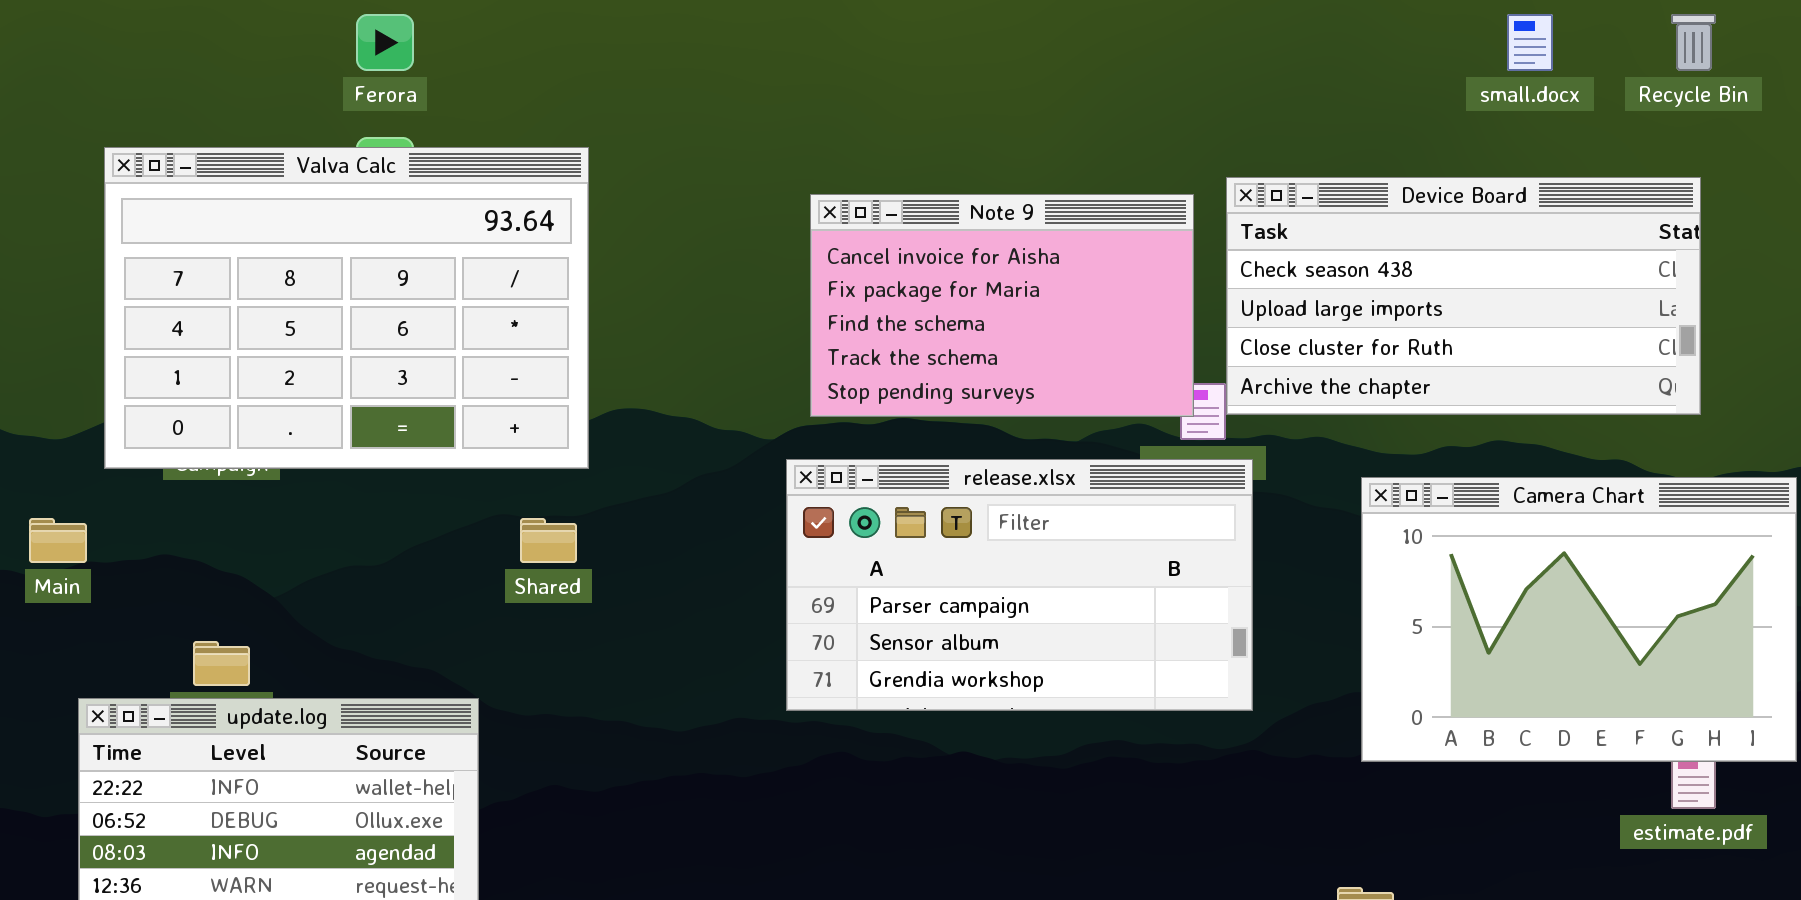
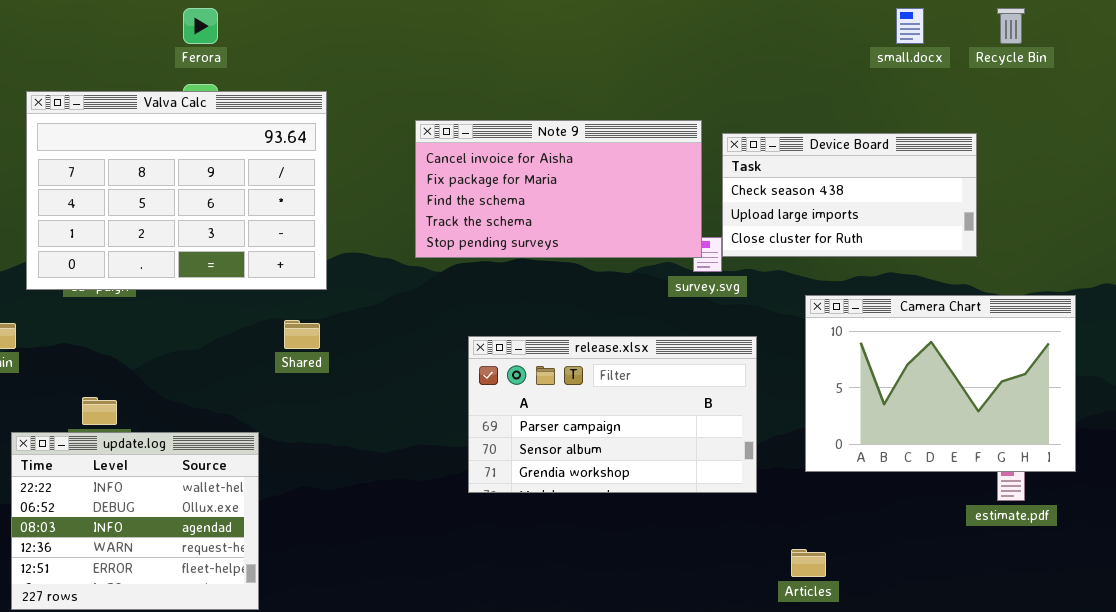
Device Board: [1226,177,1701,415] -> [722,133,977,257], resized
Note 9: [810,194,1194,417] -> [415,120,702,258], resized
release.xlsx: [786,459,1253,711] -> [468,336,757,493], moved

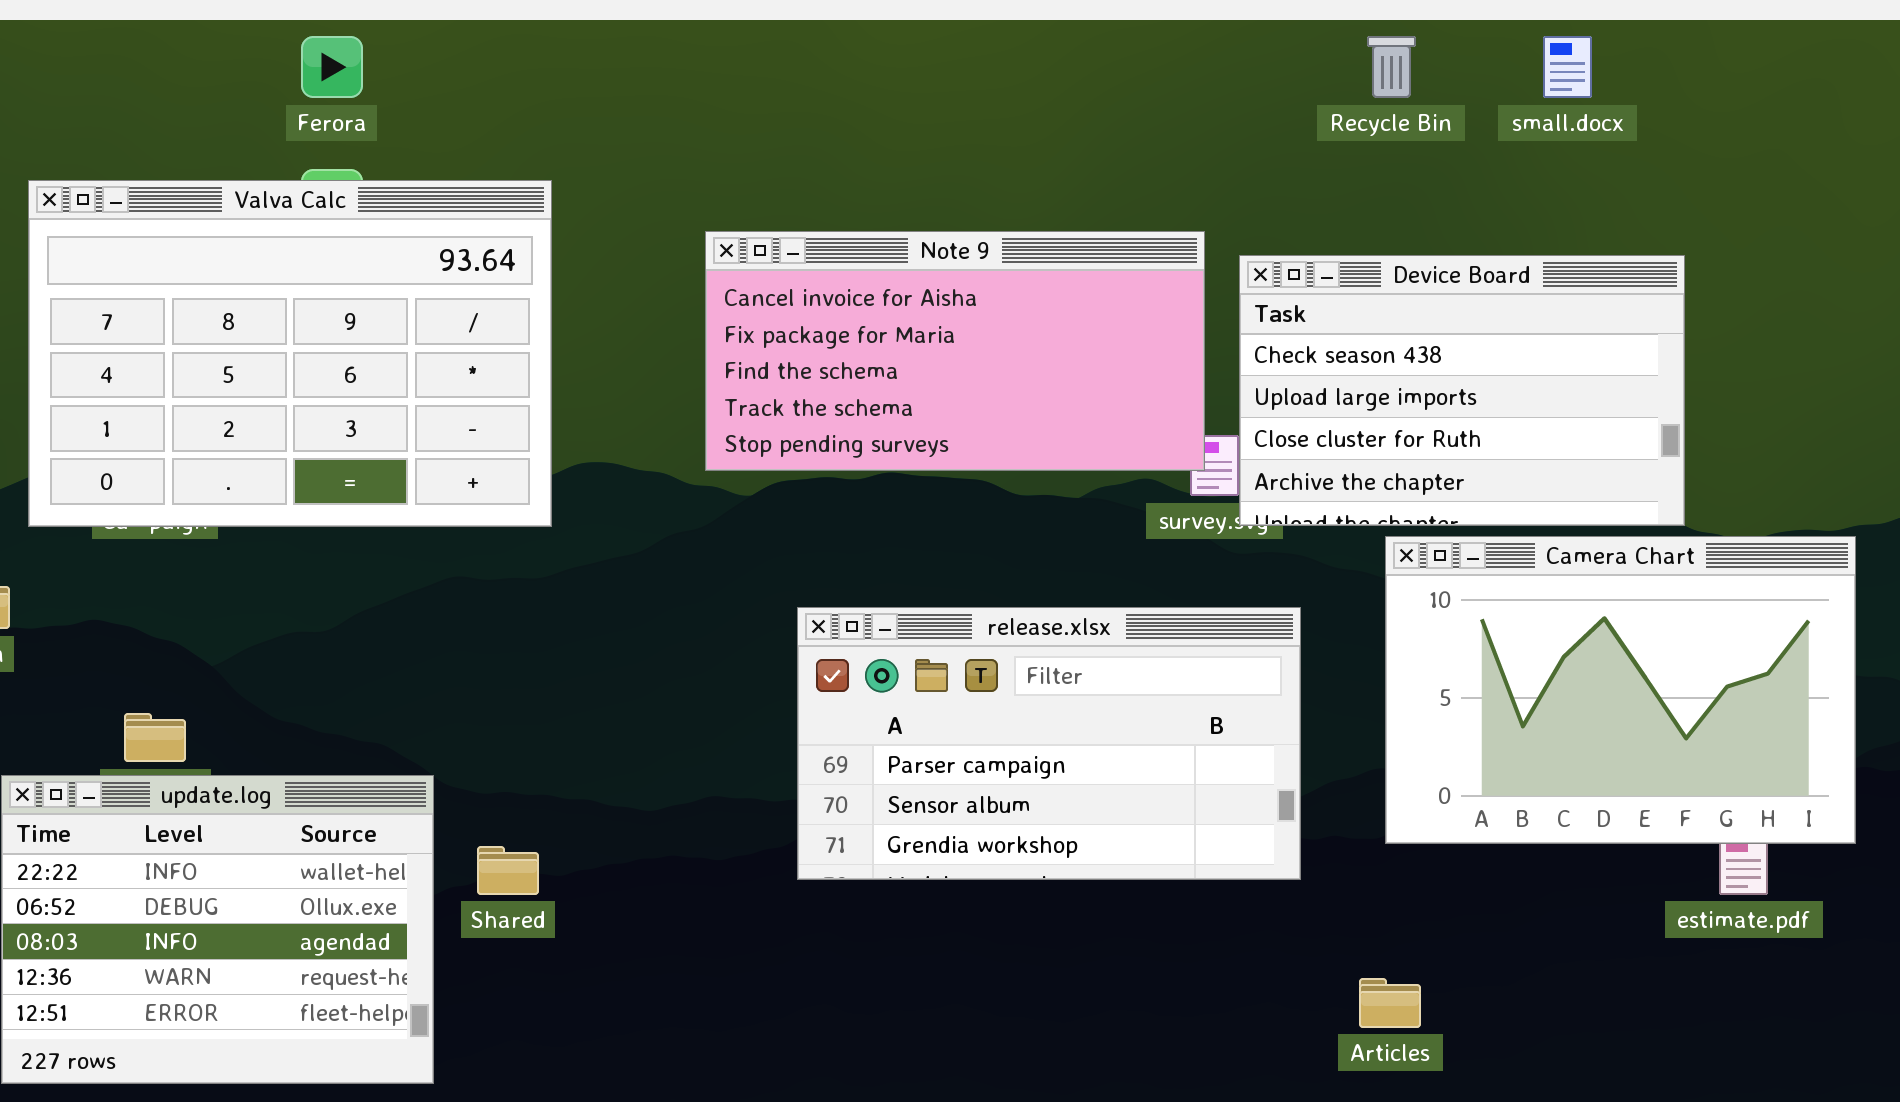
Recycle Bin: [997,8,1025,44] -> [1367,36,1416,98], moved
Device Board: [722,133,977,257] -> [1239,255,1685,526], resized
Shared: [284,320,320,349] -> [477,846,539,895], moved

